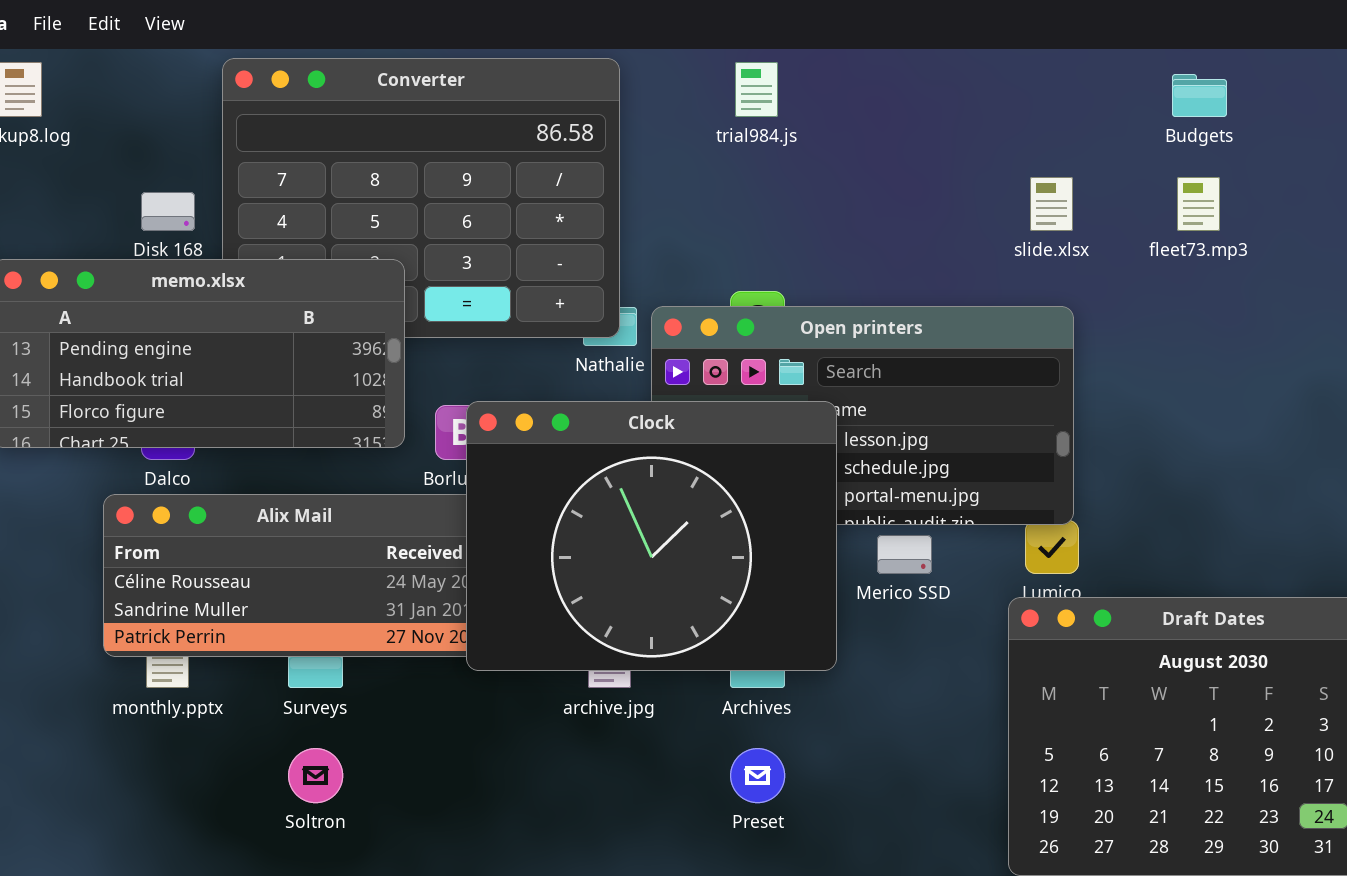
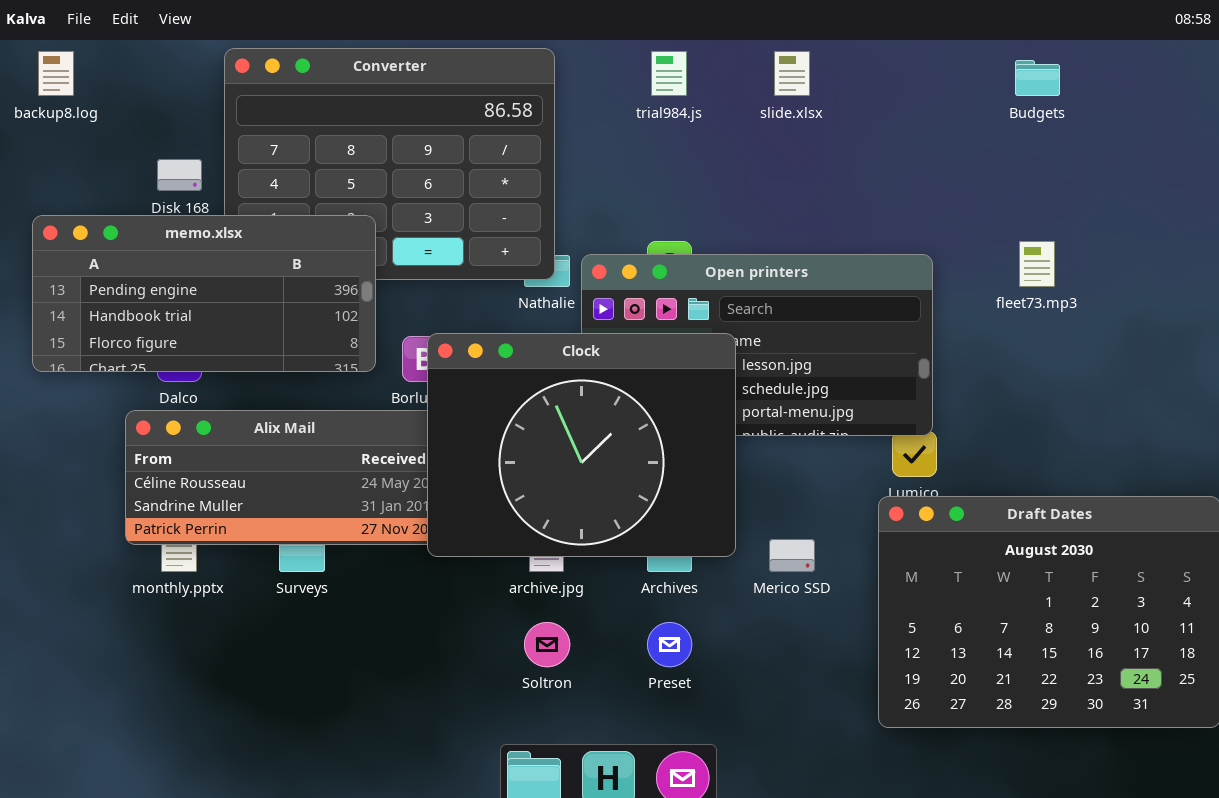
slide.xlsx: [1030,177,1073,231] -> [774,51,810,96], moved
fleet73.mp3: [1177,177,1220,231] -> [1019,241,1055,287], moved
Merico SSD: [877,535,932,574] -> [769,539,815,572], moved
Soltron: [288,748,343,803] -> [524,622,570,667], moved

